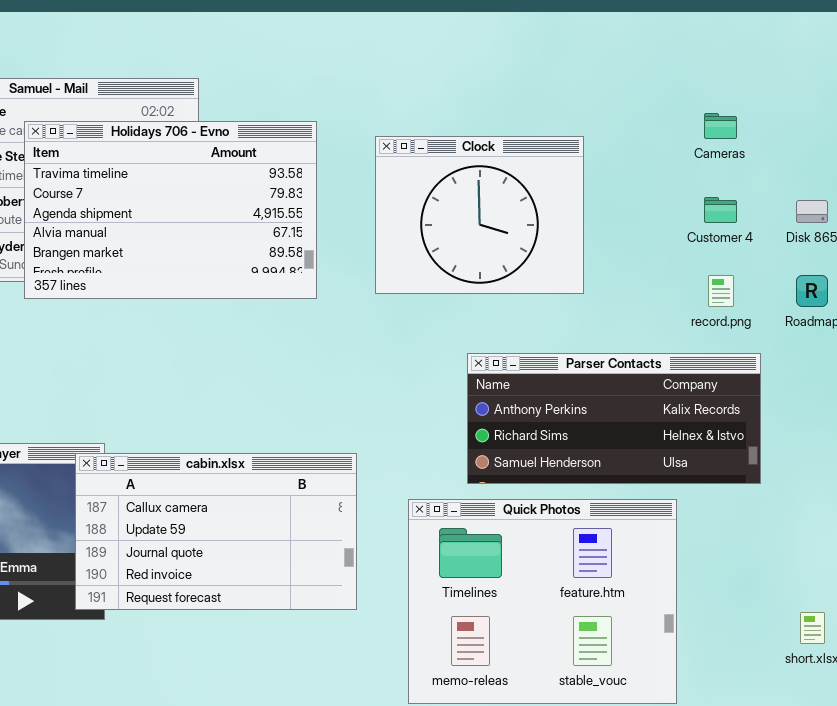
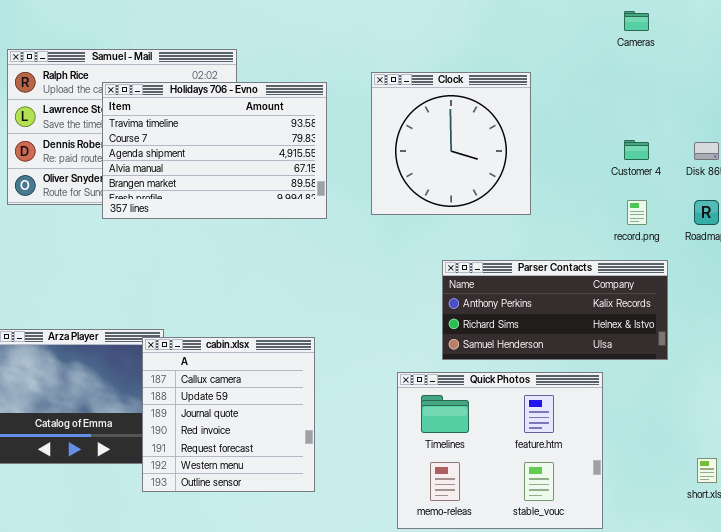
Cameras: [704,113,737,139] -> [624,11,649,31], moved
Clock: [375,136,584,294] -> [371,72,531,215], resized
cabin.xlsx: [75,453,357,610] -> [142,337,315,492], resized

